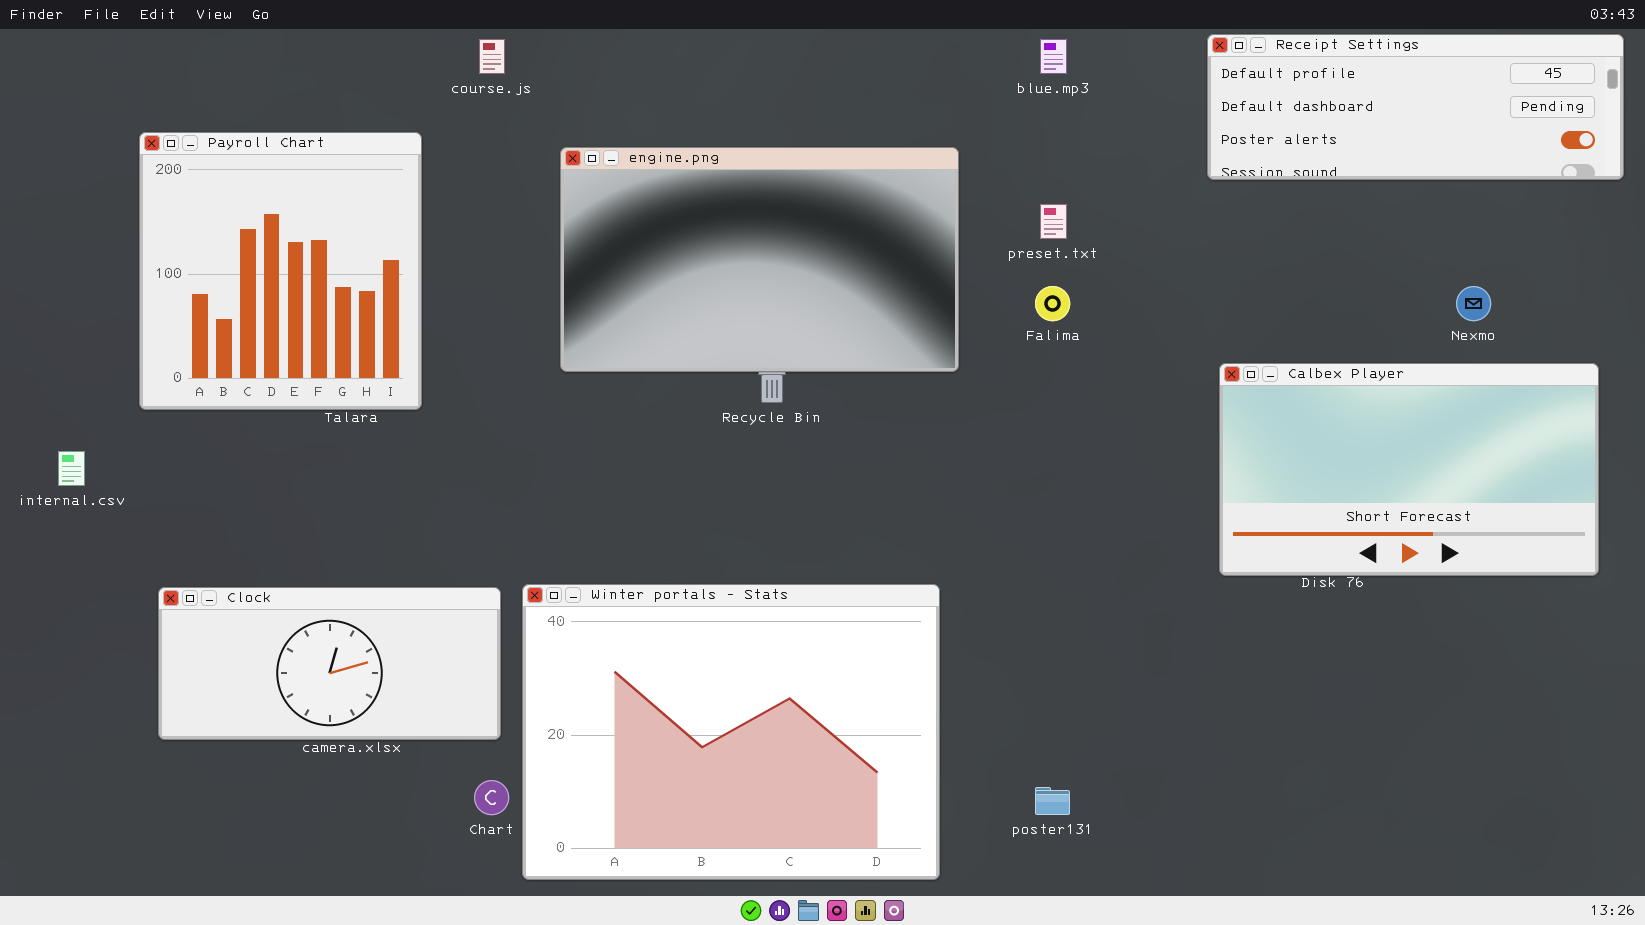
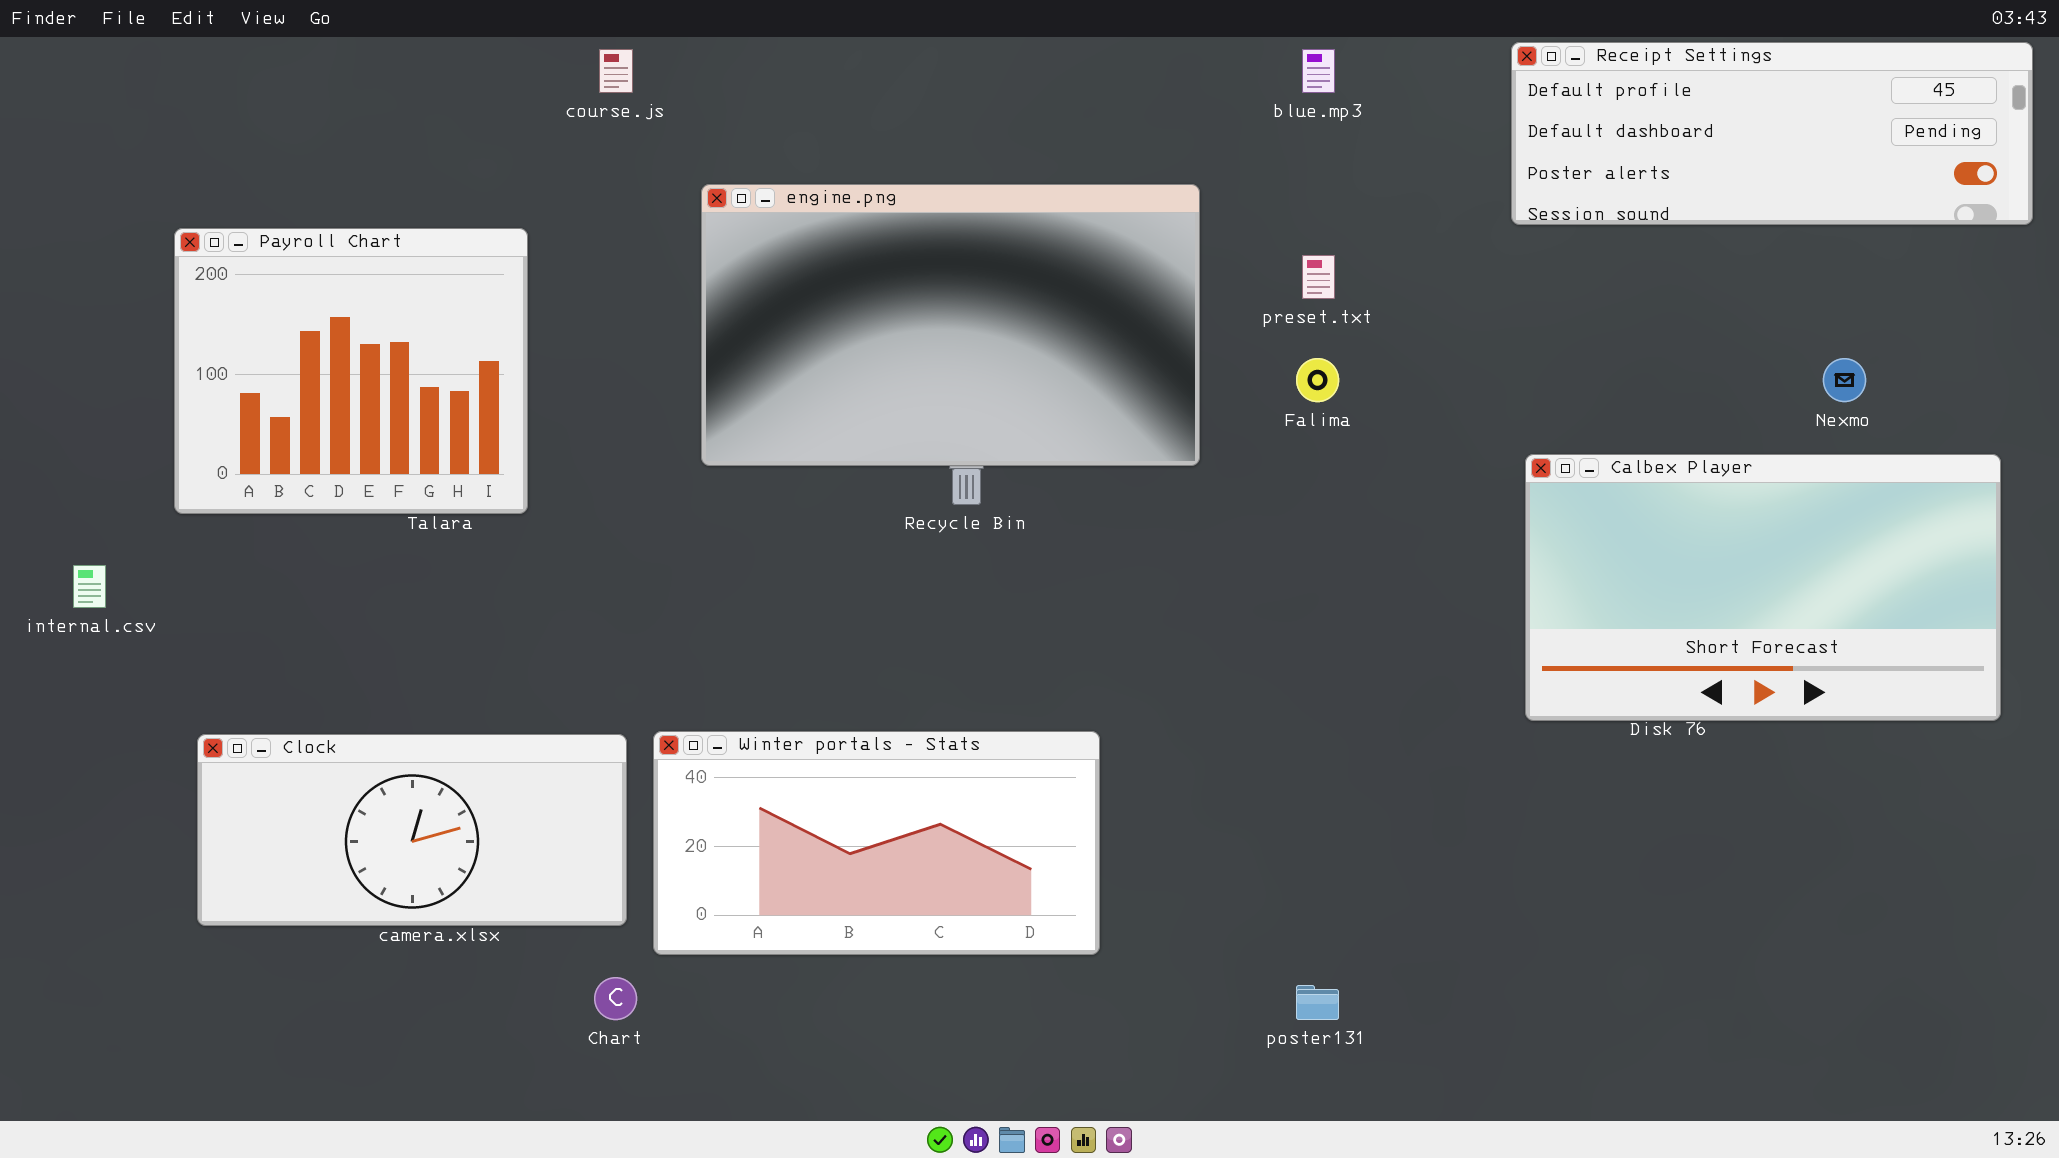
Payroll Chart: [139,132,422,410] -> [174,228,528,514], resized
Winter portals - Stats: [522,584,940,880] -> [653,731,1100,955], resized

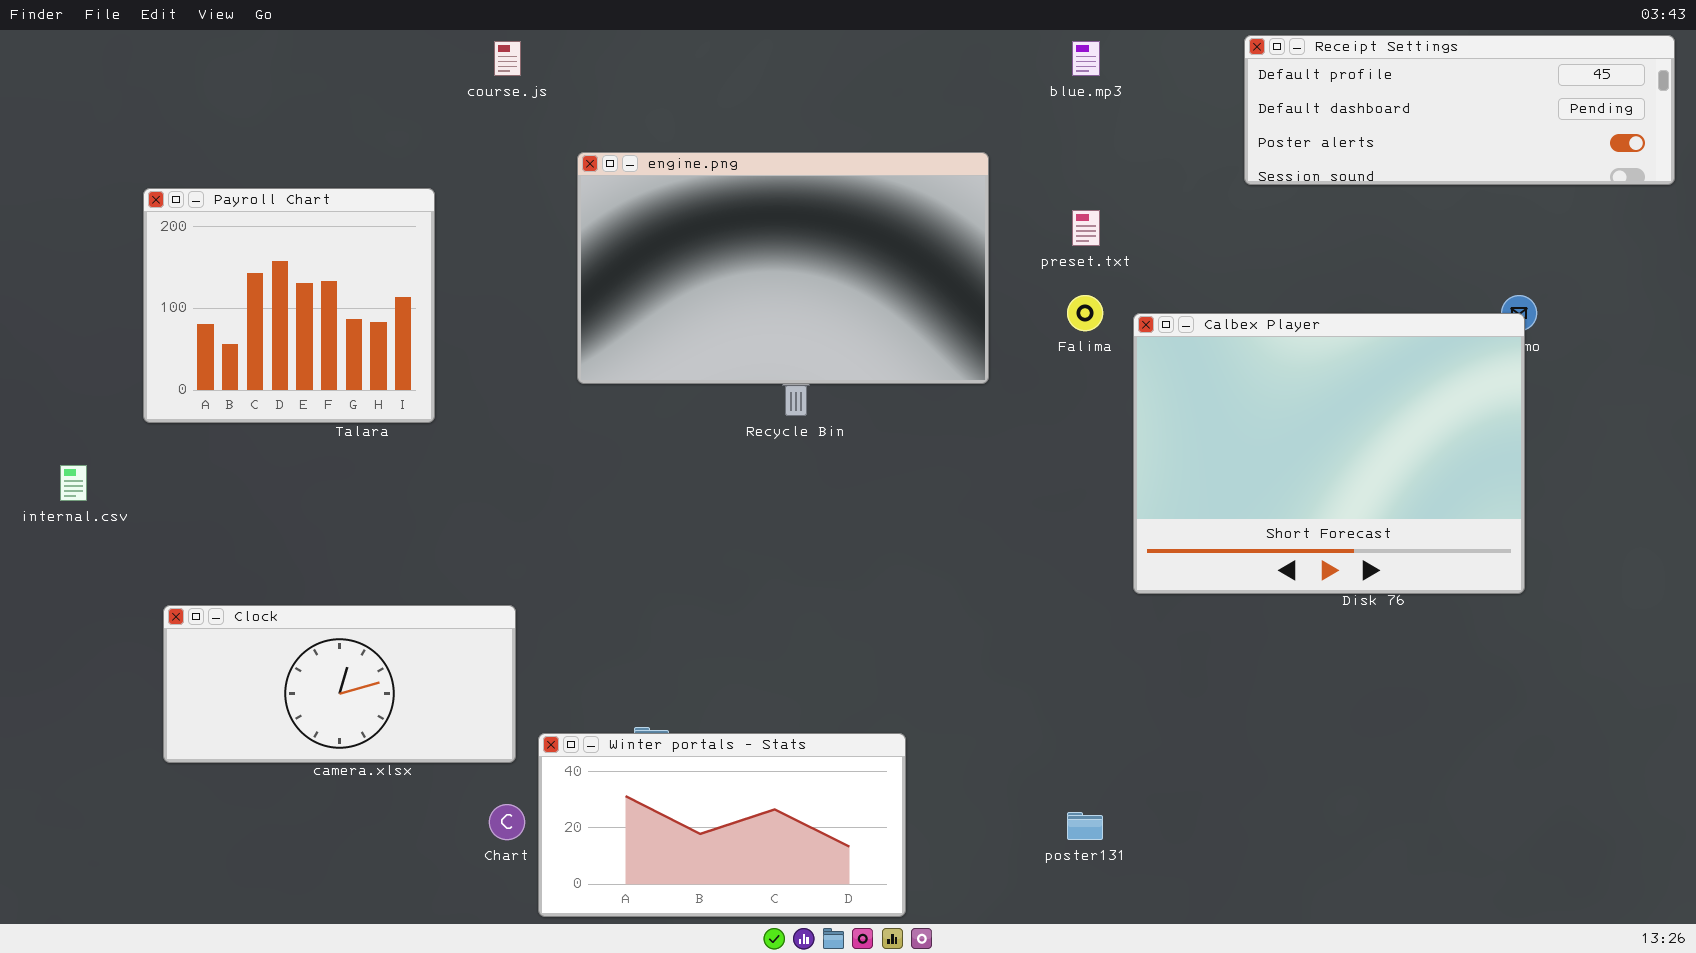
Calbex Player: [1525,454,2001,721] -> [1133,313,1525,594], moved, resized
Winter portals - Stats: [653,731,1100,955] -> [538,733,906,917], moved

